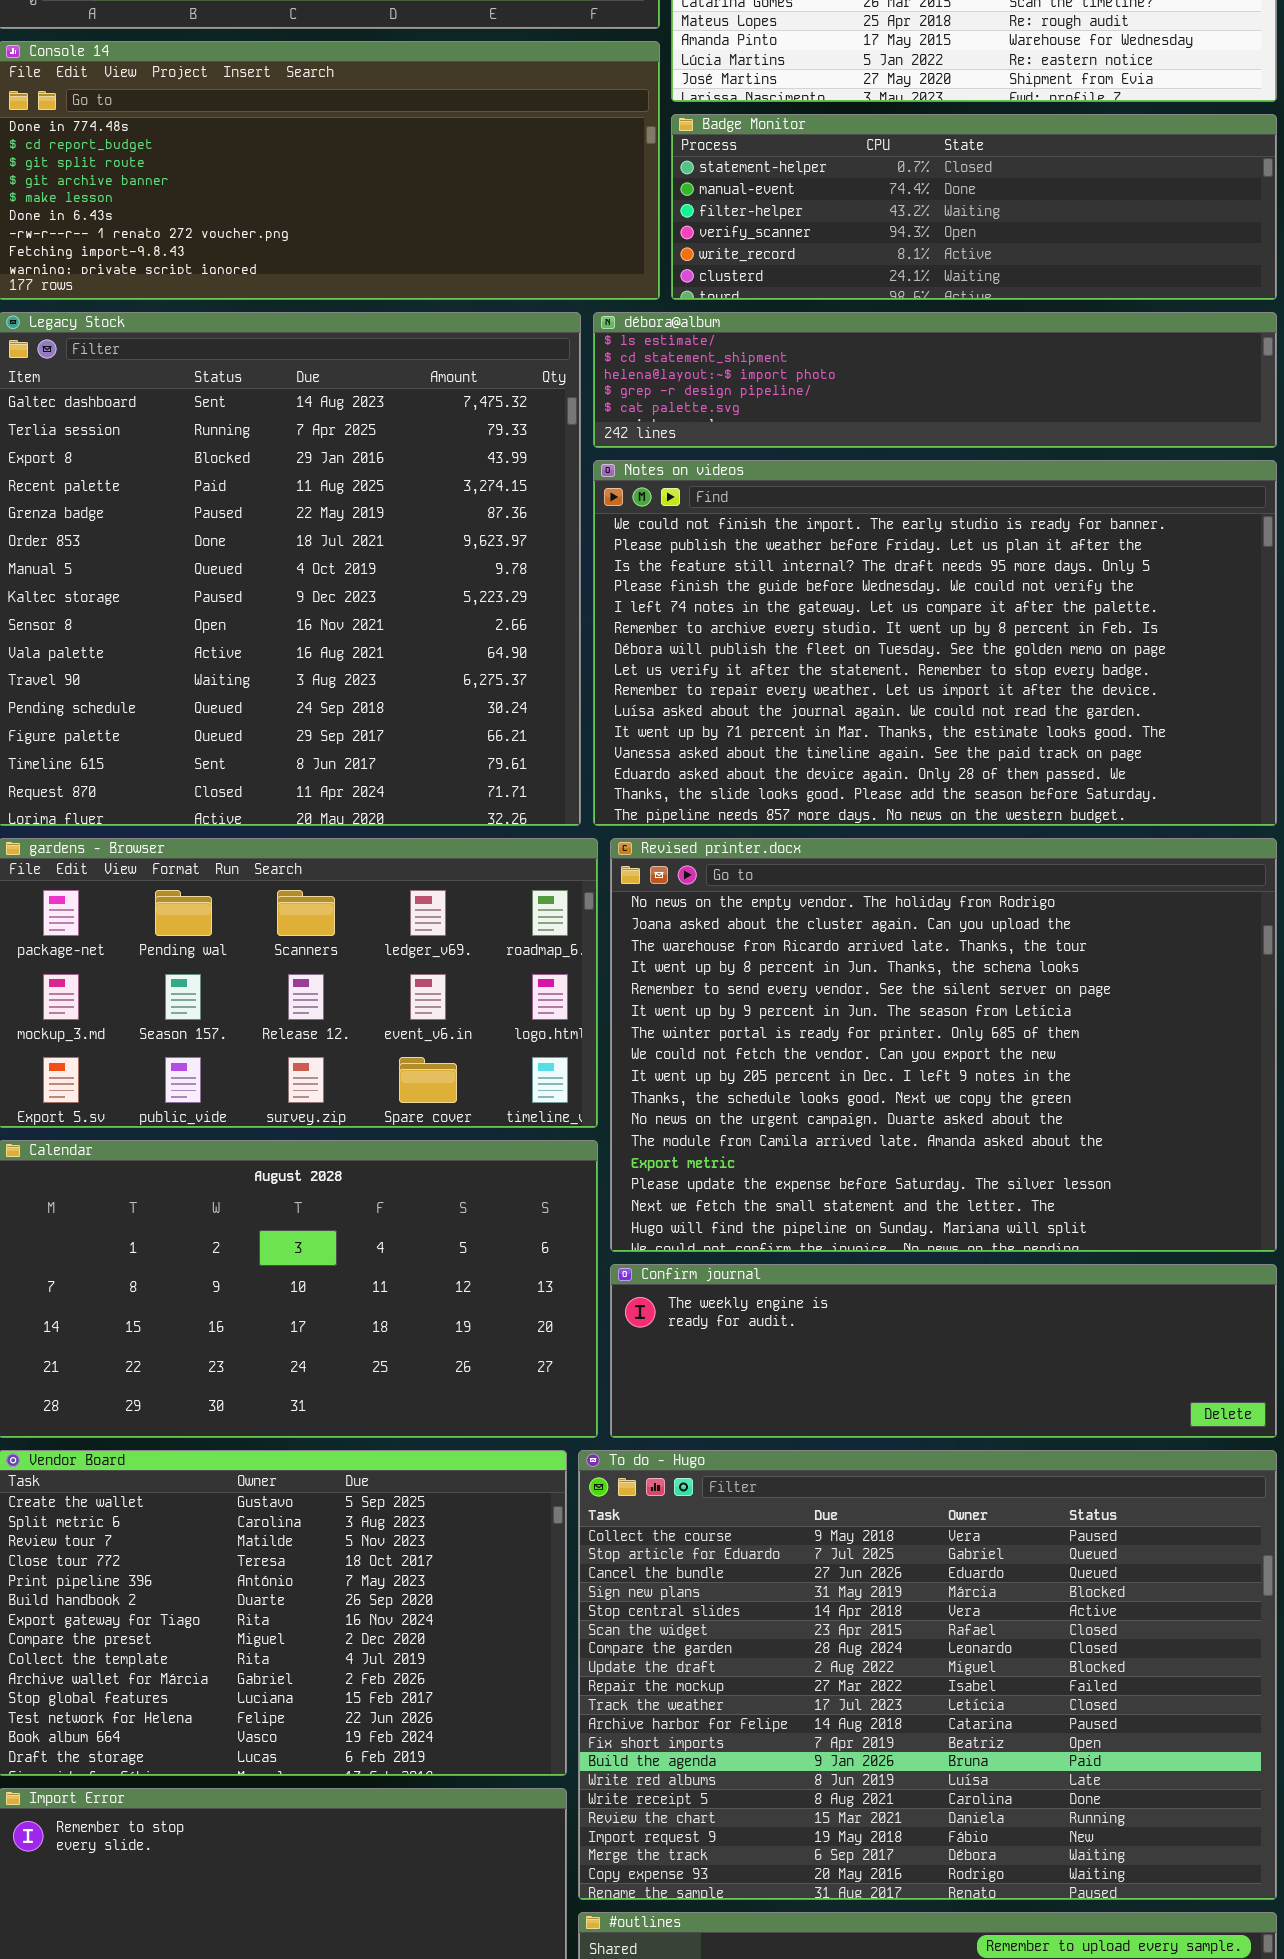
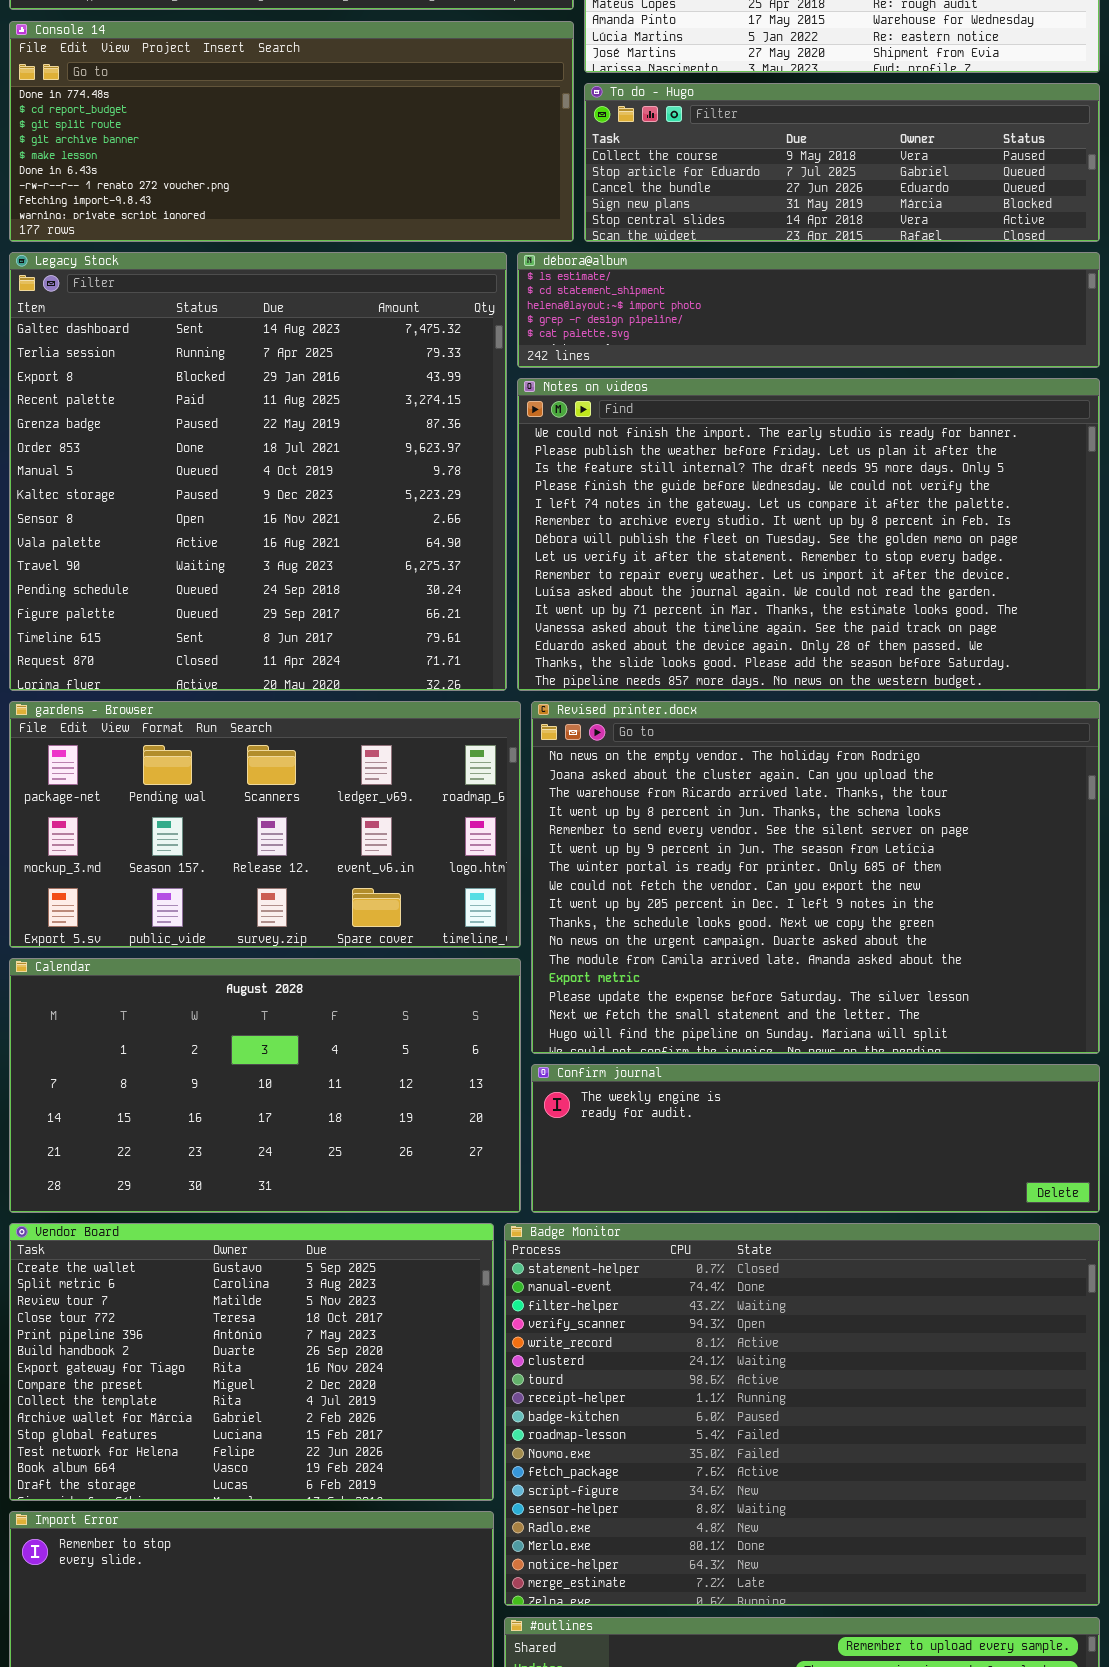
Badge Monitor: [671,114,1277,300] -> [504,1223,1100,1606], moved, resized
To do - Hugo: [578,1450,1277,1900] -> [584,83,1100,242], moved, resized

